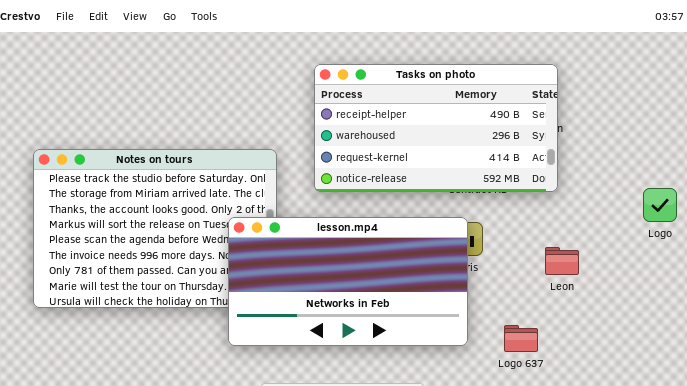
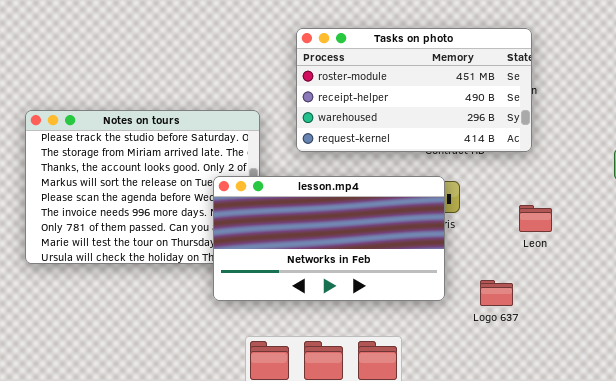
Tasks on photo: [314,64,558,192] -> [296,28,532,152], scrolled up 1 row

